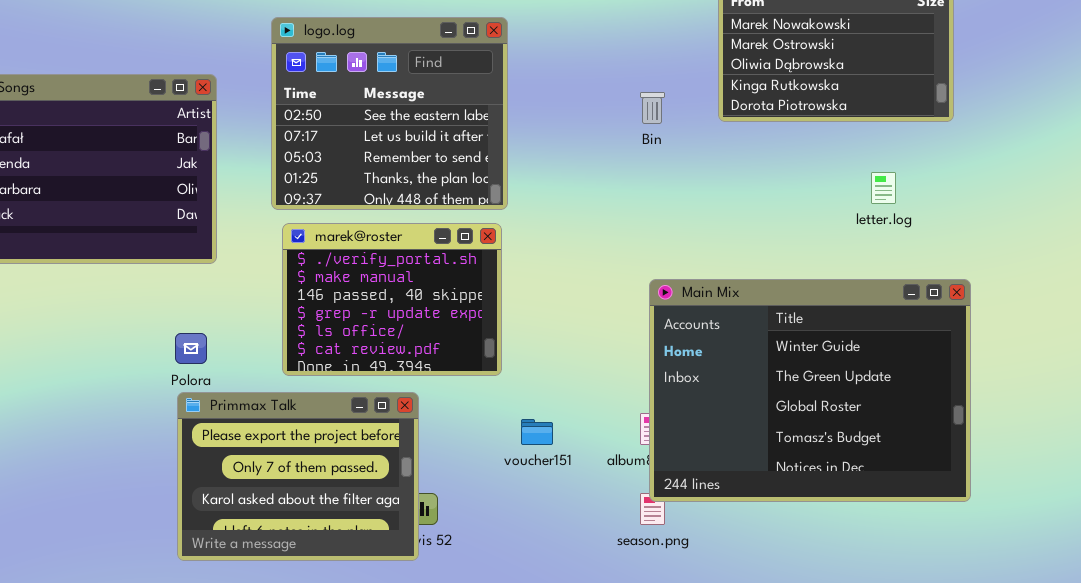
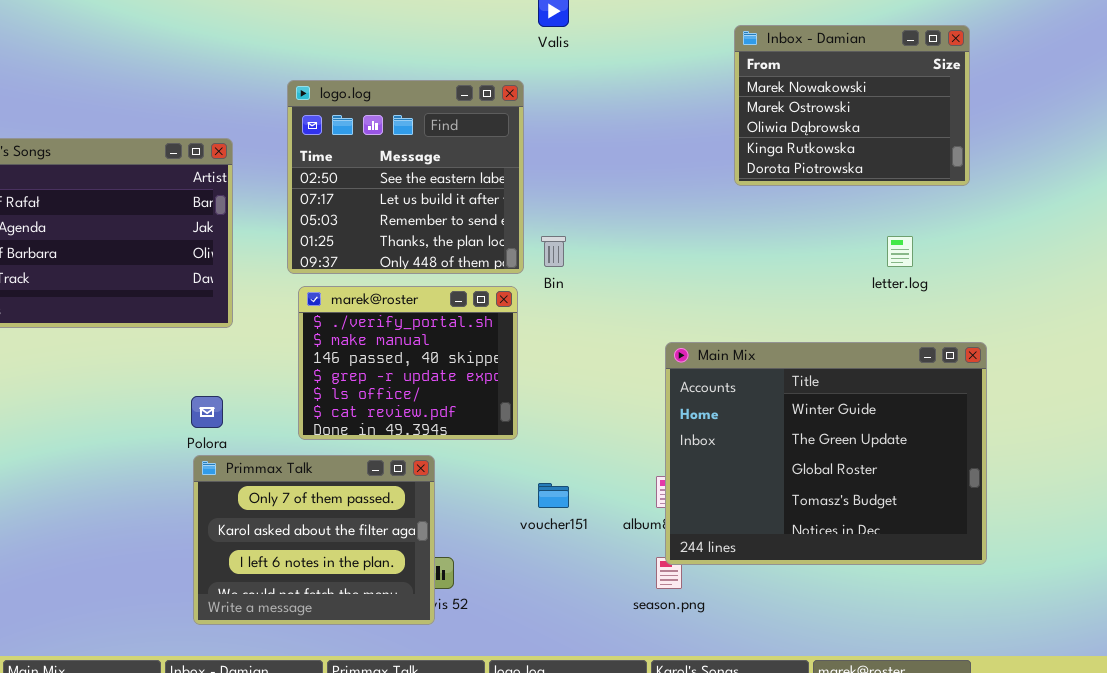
Bin: [640,92,665,124] -> [541,236,566,267], moved
Primmax Talk: [177,392,419,561] -> [193,455,435,625], scrolled down 1 row

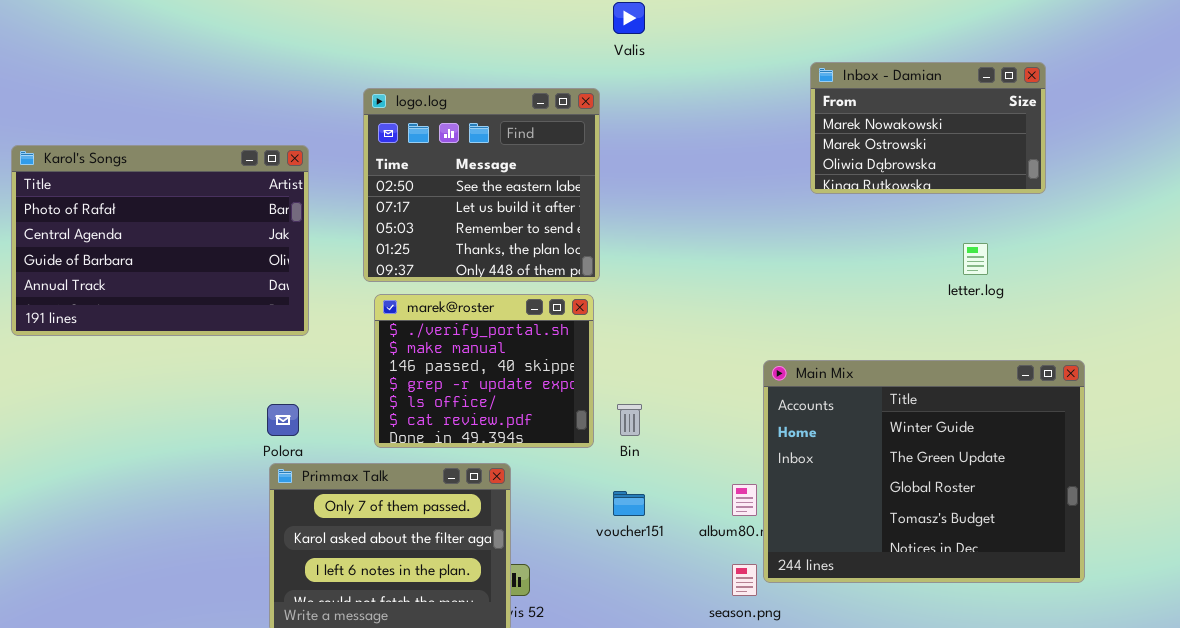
Inbox - Damian: [734,25,970,186] -> [810,62,1046,194], resized
Bin: [541,236,566,267] -> [617,404,642,436], moved
Main Mix: [665,342,987,565] -> [763,360,1085,583], moved

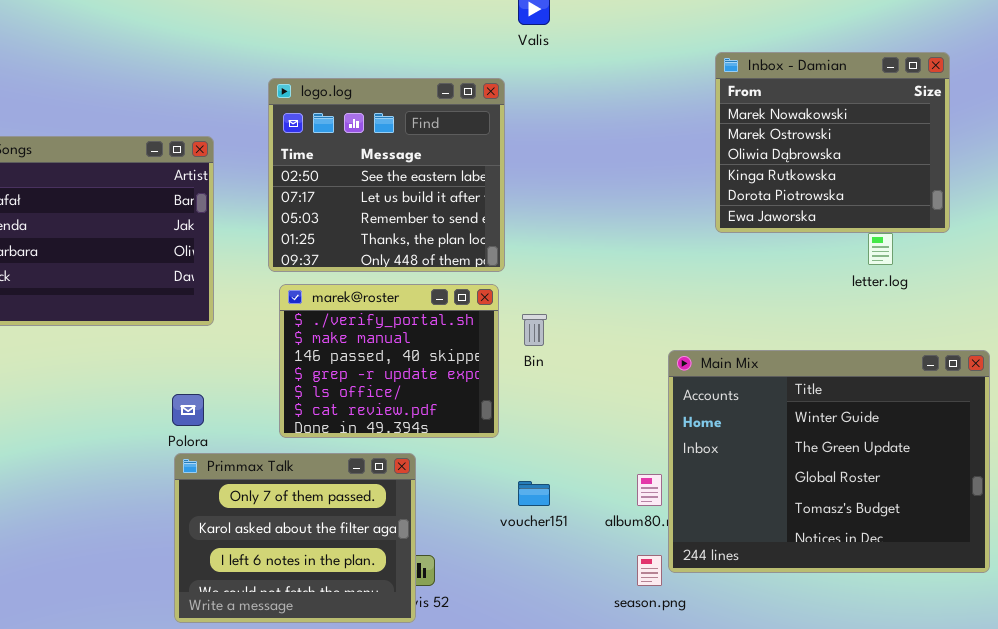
Inbox - Damian: [810,62,1046,194] -> [715,52,950,233], resized
Bin: [617,404,642,436] -> [522,314,547,346], moved

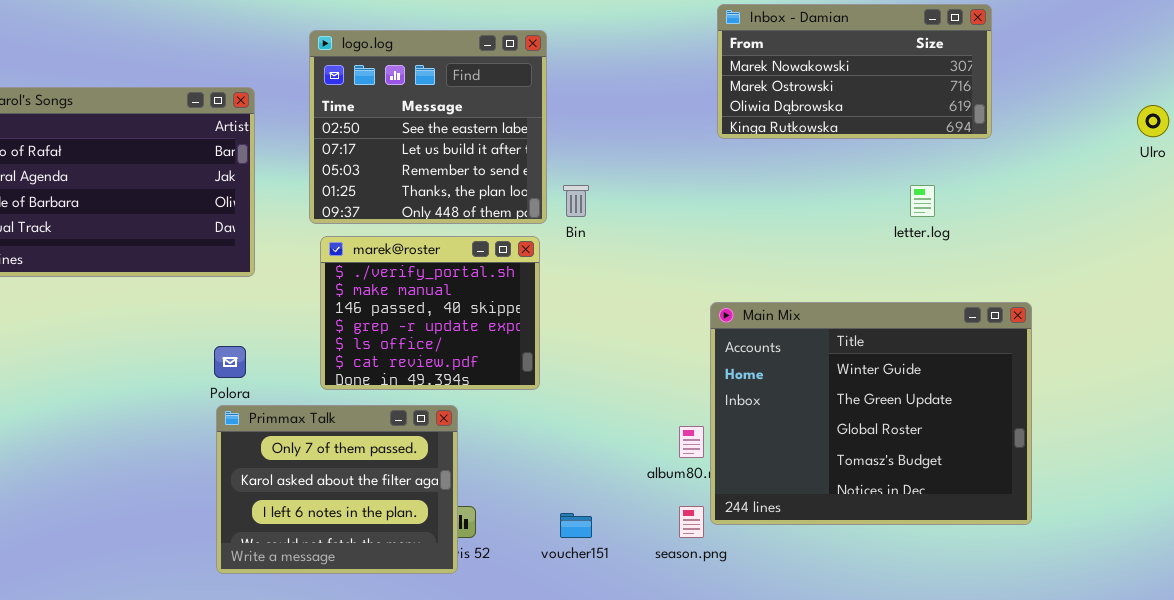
Inbox - Damian: [715,52,950,233] -> [717,4,992,139], resized
Bin: [522,314,547,346] -> [563,185,589,217], moved
voucher151: [518,481,550,506] -> [560,513,592,538], moved

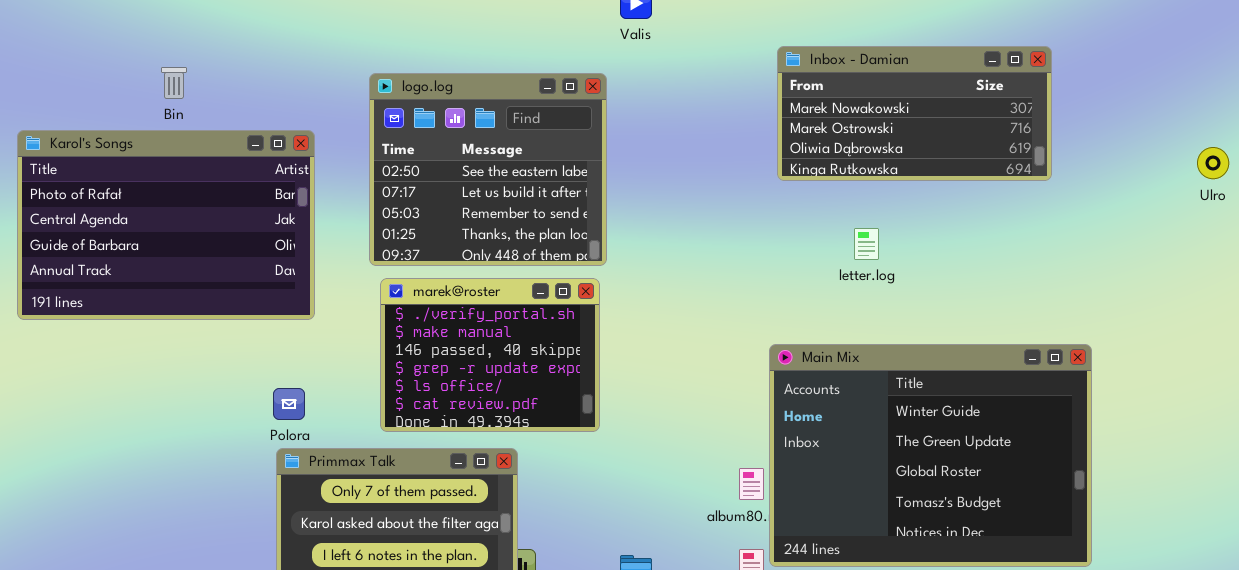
Bin: [563,185,589,217] -> [161,67,187,99], moved
letter.log: [910,185,935,217] -> [854,228,879,260], moved

